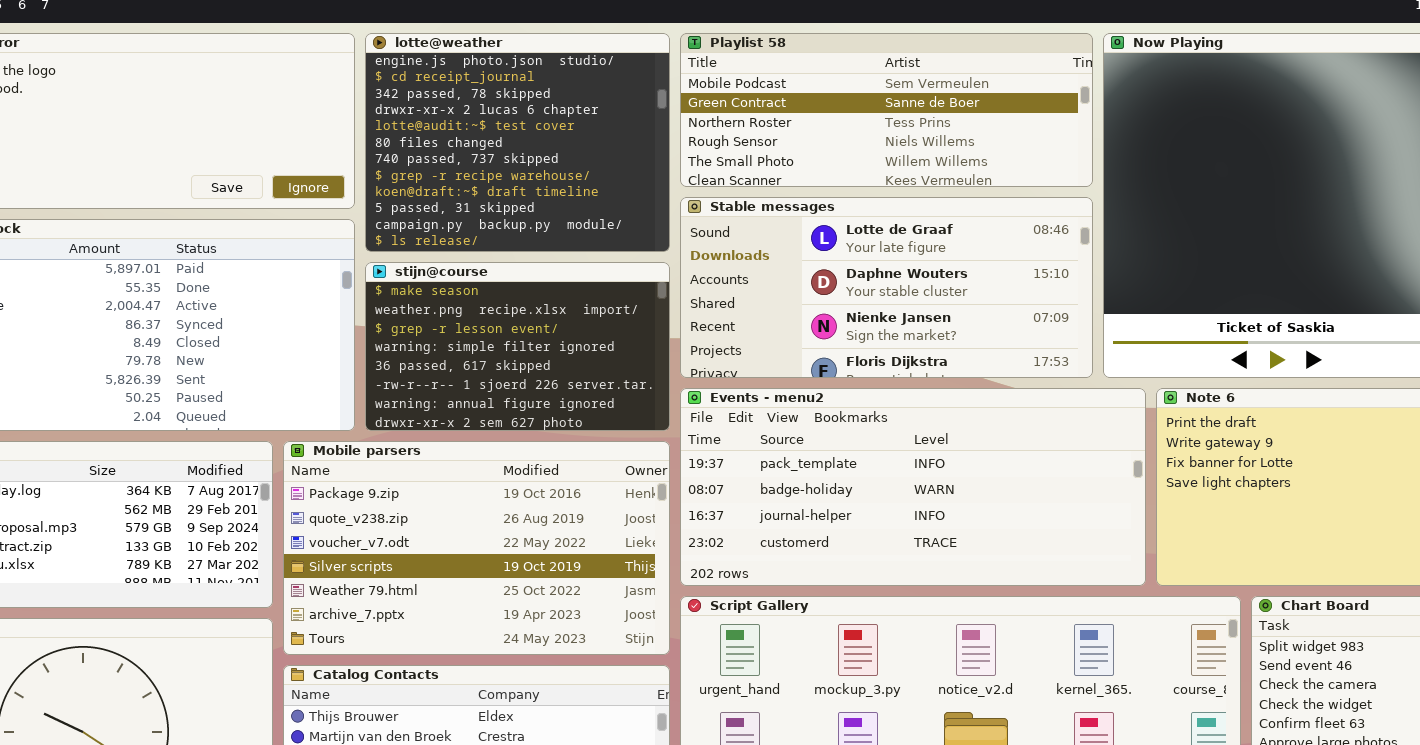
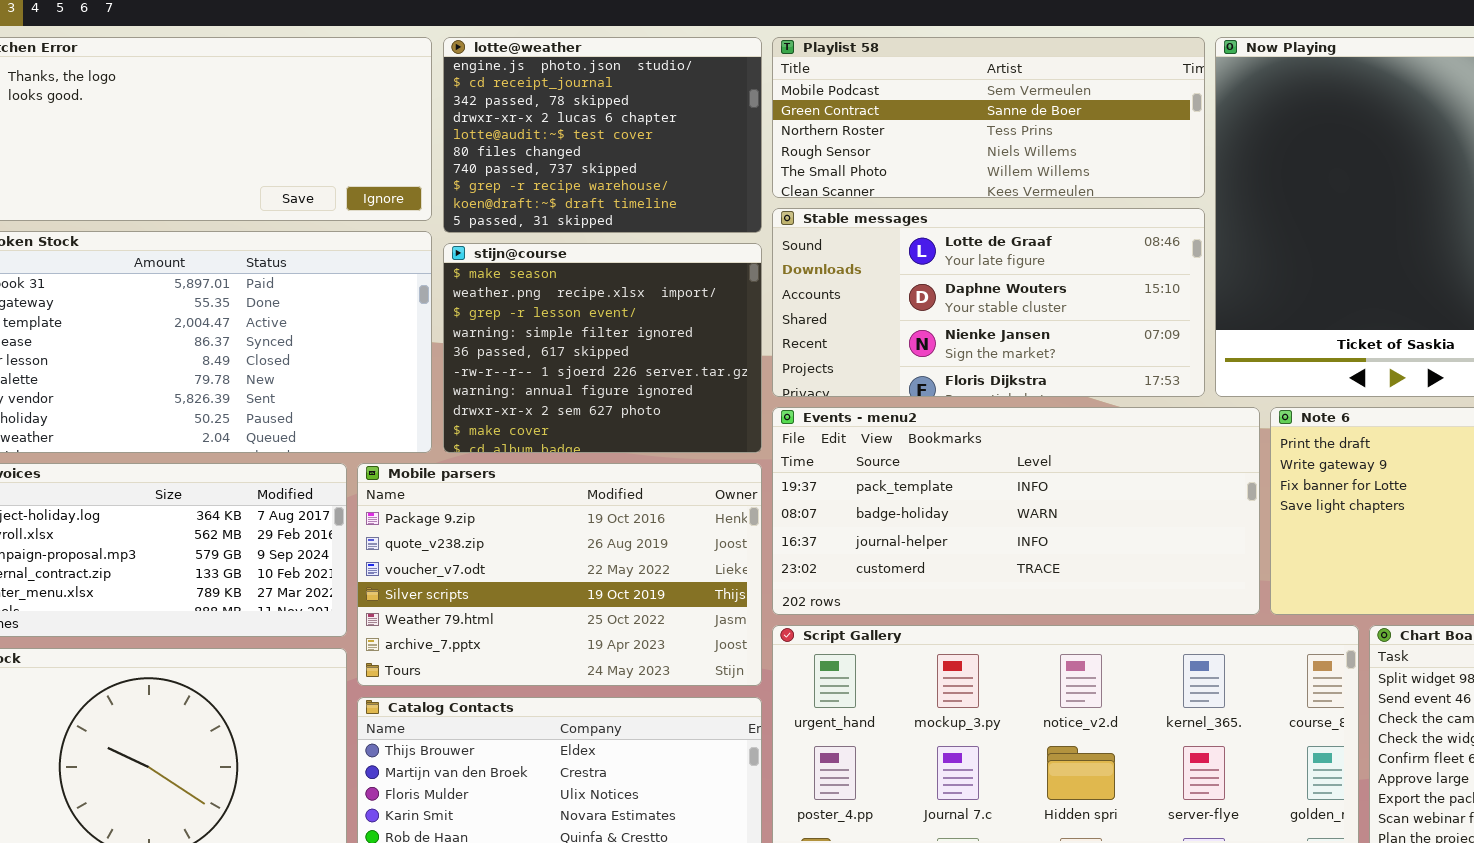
lotte@weather: [365,33,670,252] -> [443,37,762,233], resized
stijn@course: [365,262,670,431] -> [443,243,762,453], resized

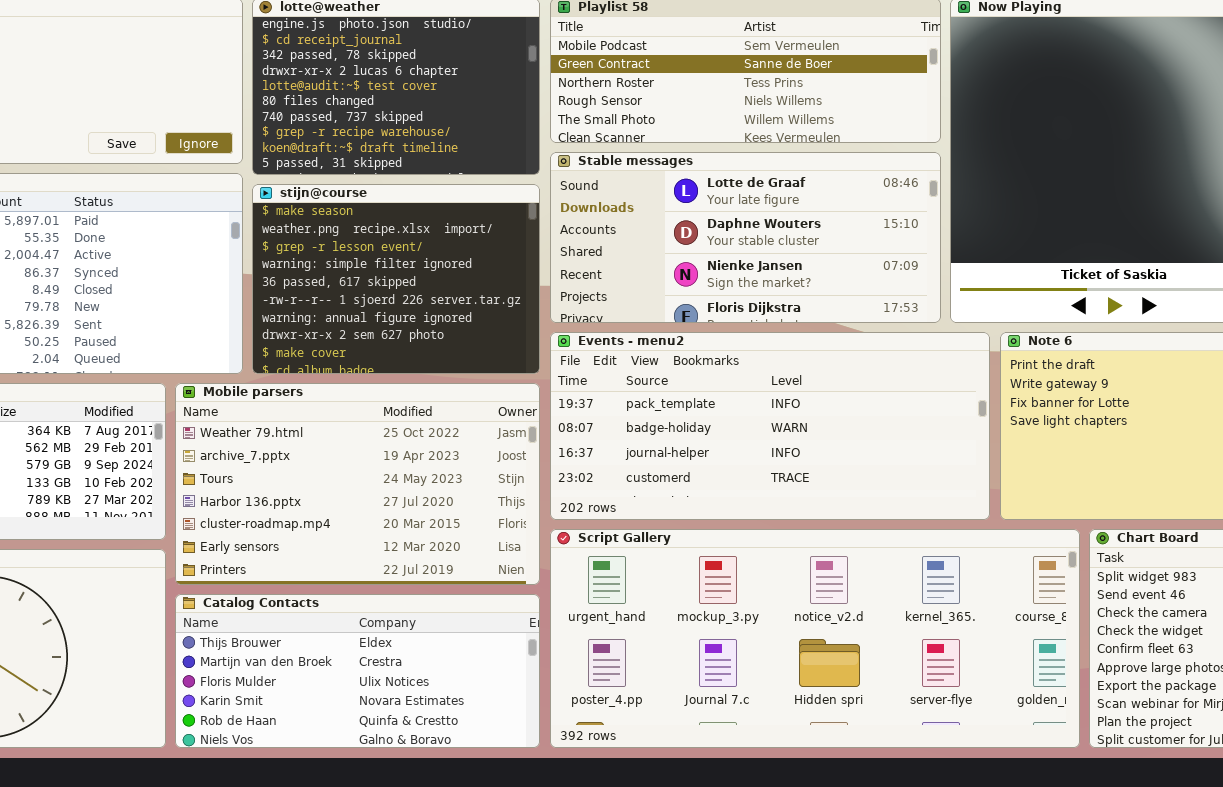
Mobile parsers: [357,463,762,686] -> [175,383,540,585], scrolled down 4 rows

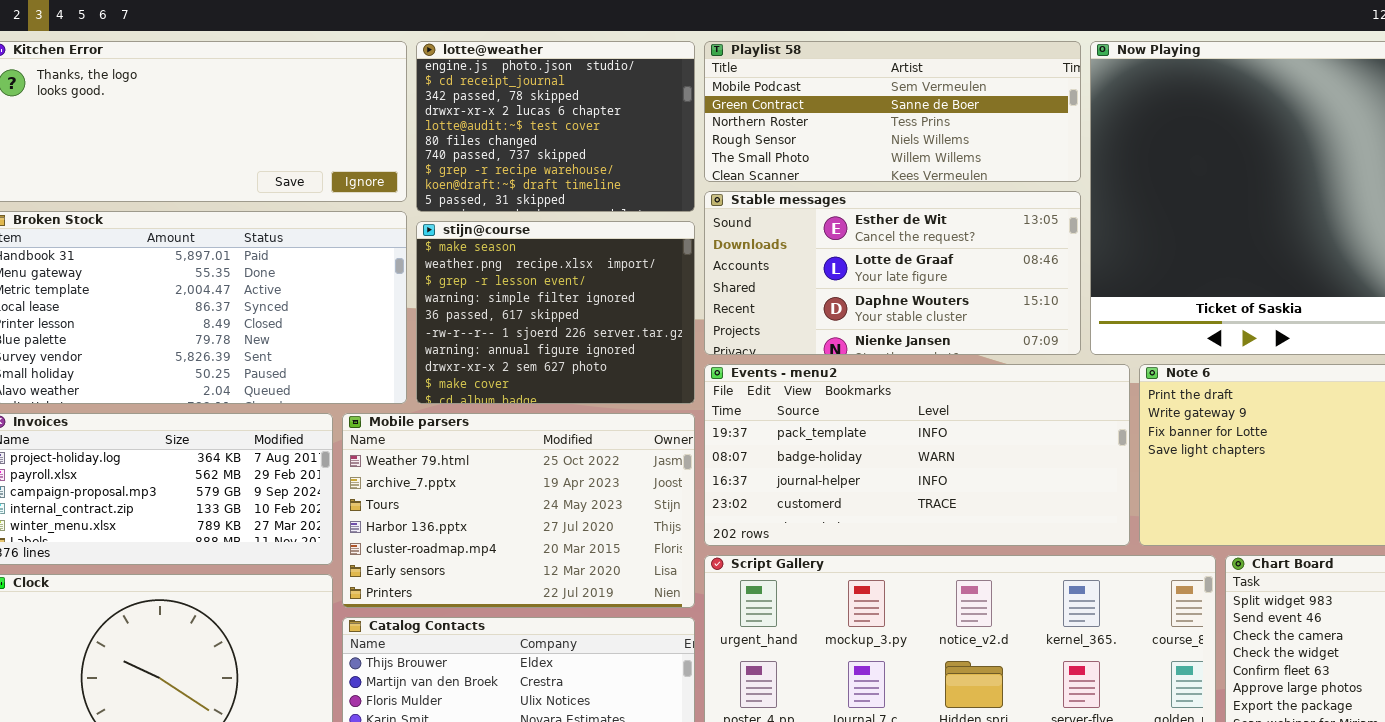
Stable messages: [550,152,941,323] -> [704,191,1081,355], scrolled up 1 row

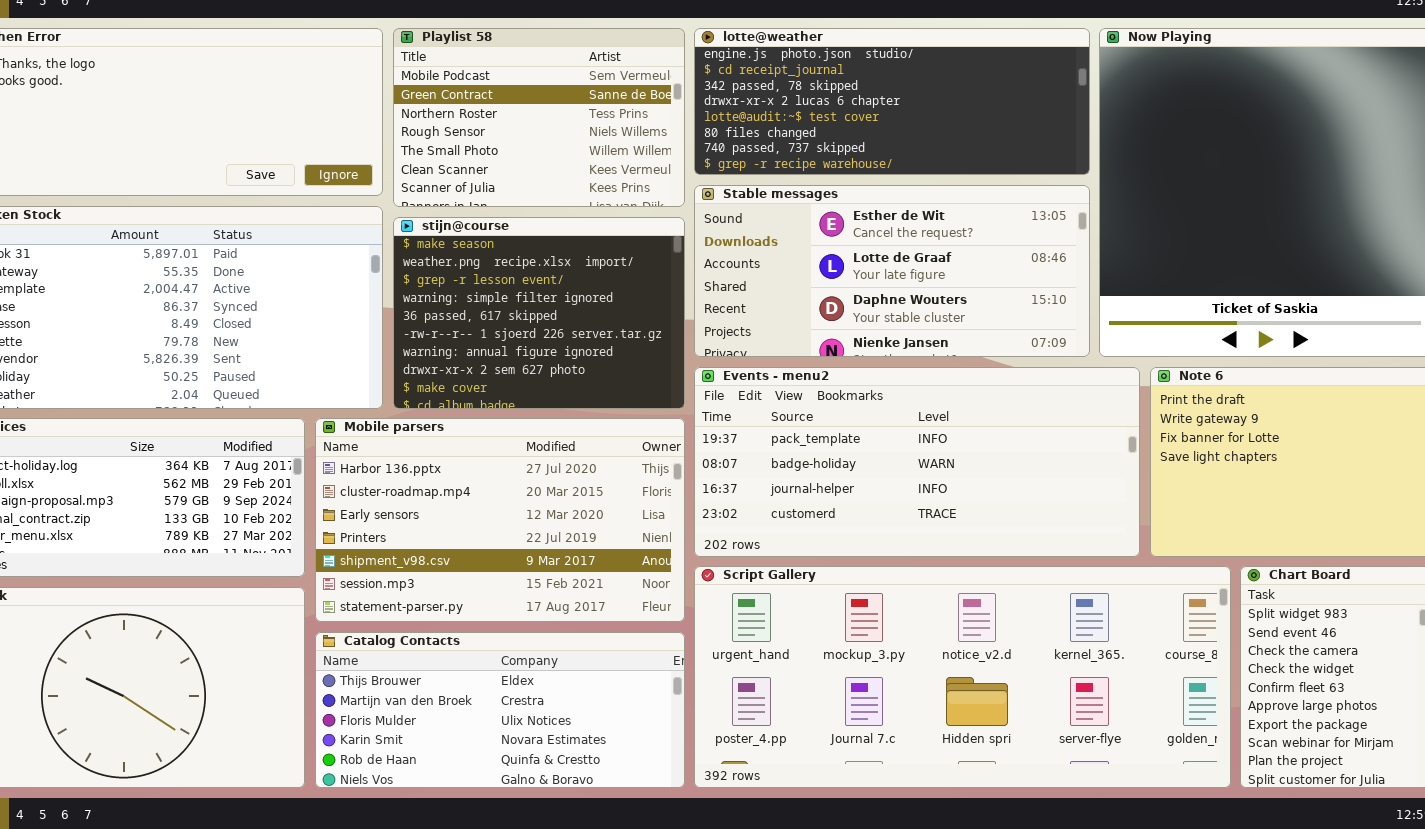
lotte@weather: [416,41,695,212] -> [694,28,1090,175], moved, resized
Playlist 58: [704,41,1081,182] -> [393,28,685,207], moved, resized
Mobile parsers: [342,413,695,608] -> [315,418,685,622], scrolled down 3 rows

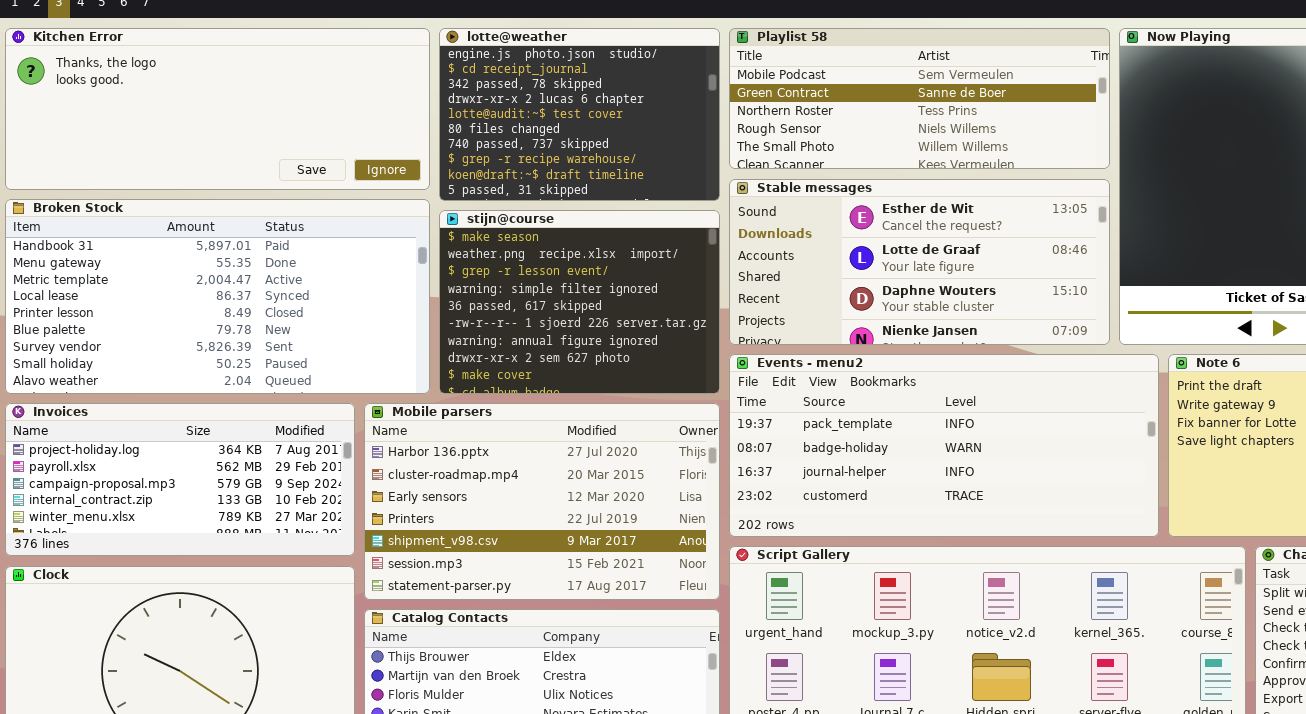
Playlist 58: [393,28,685,207] -> [729,28,1110,169], moved, resized
lotte@weather: [694,28,1090,175] -> [439,28,720,201], moved, resized

